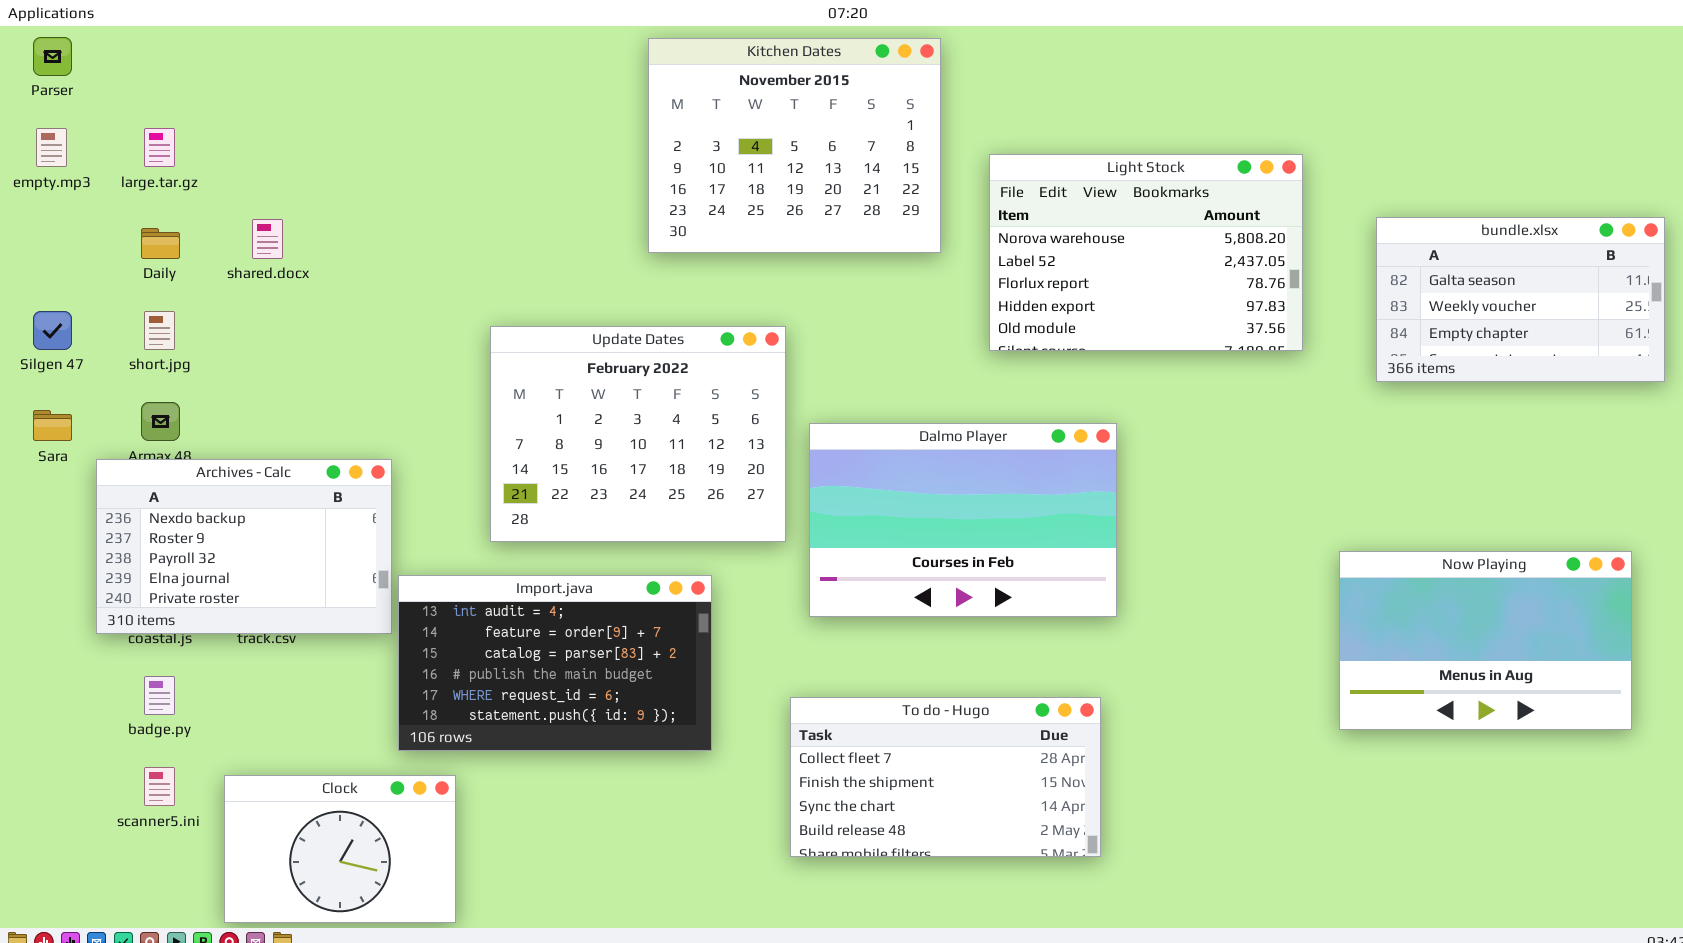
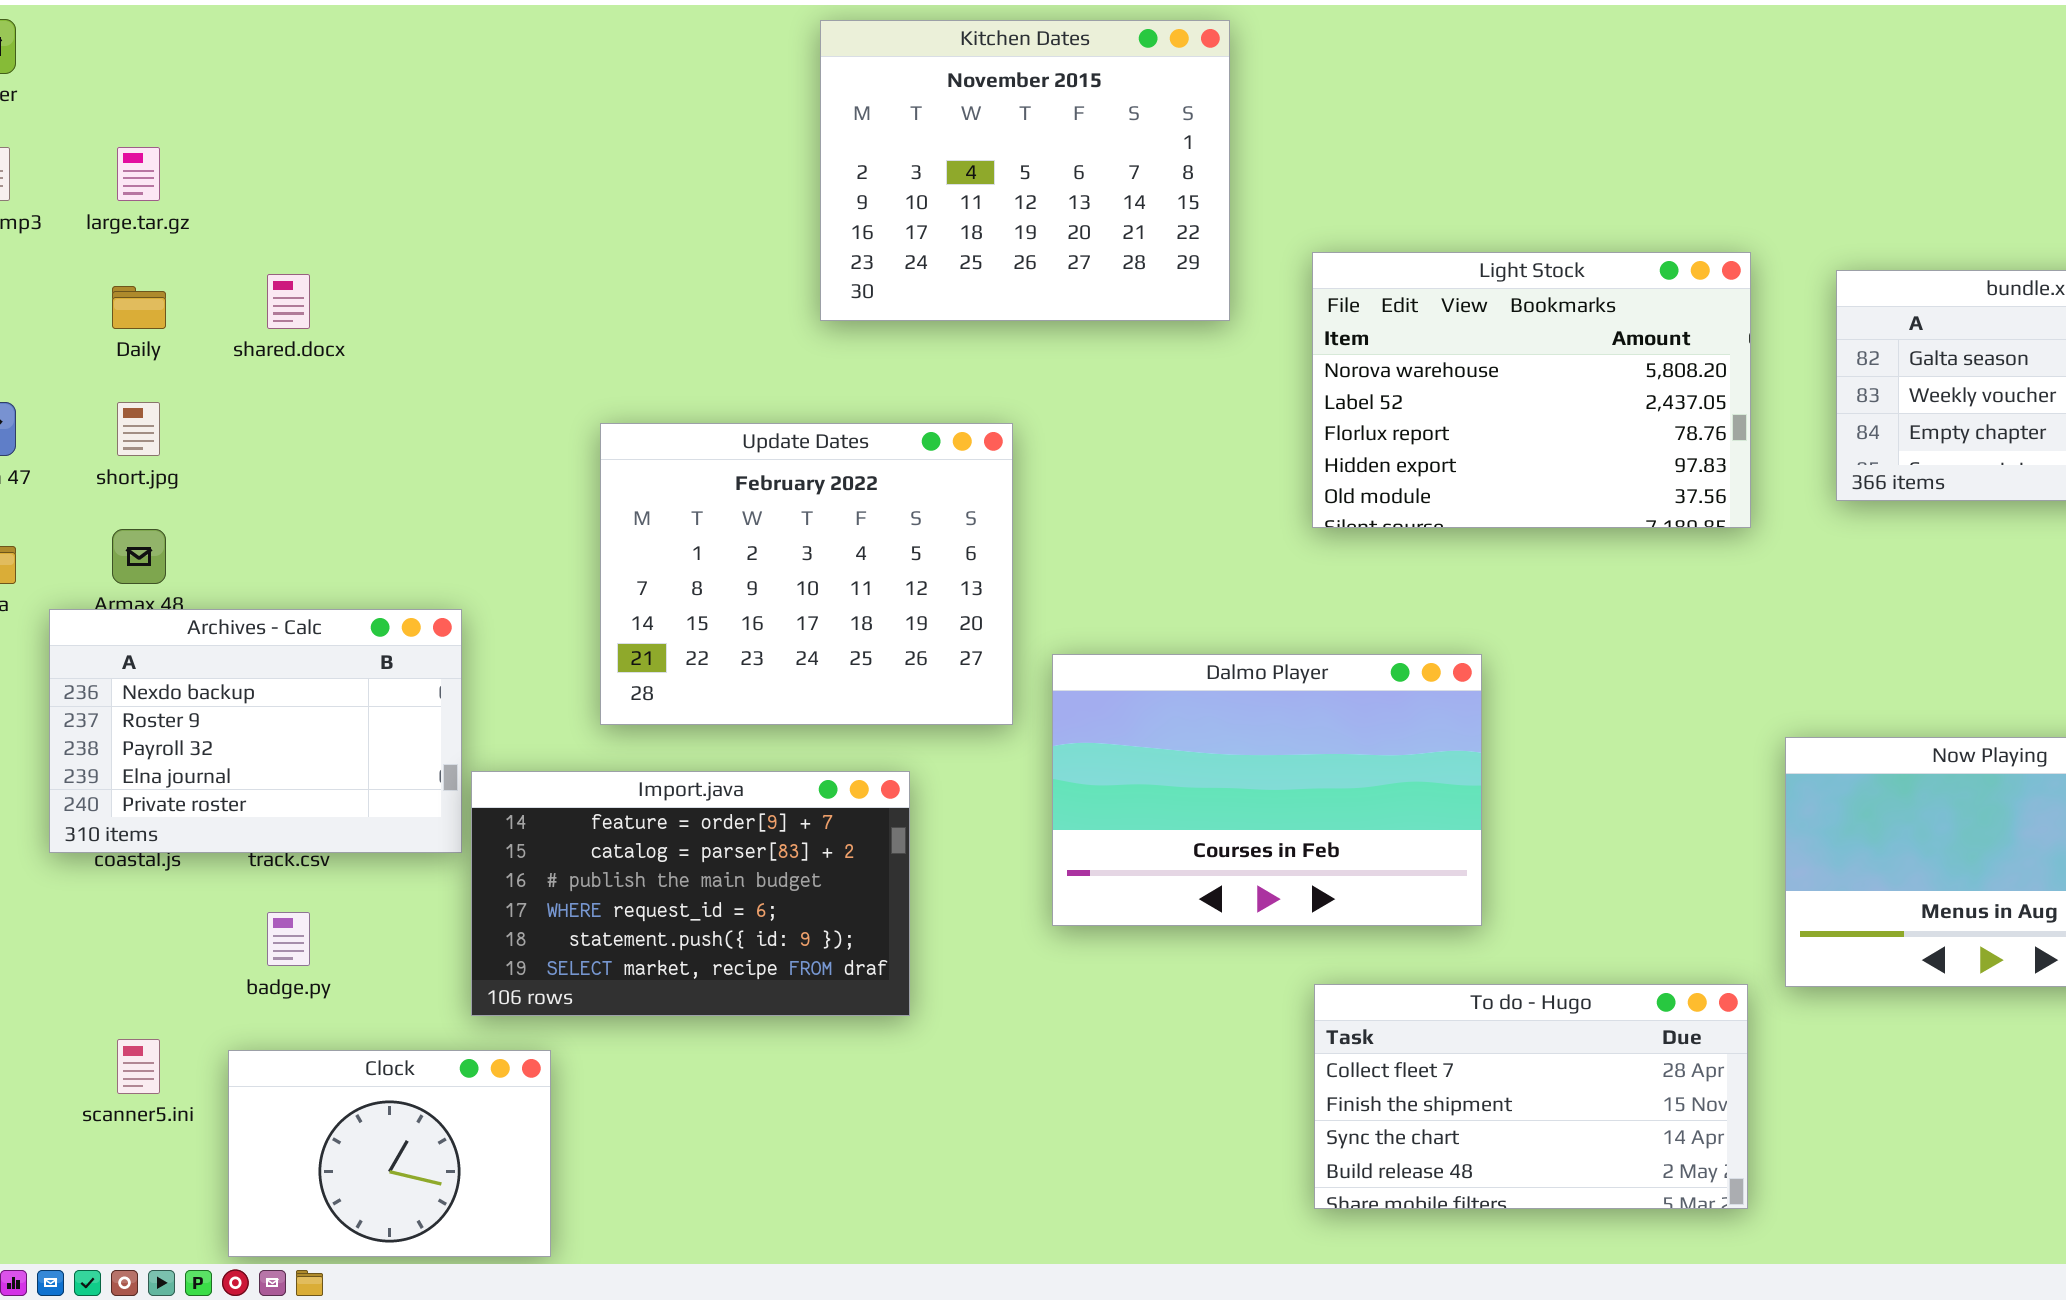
Light Stock: [989,154,1303,351] -> [1312,252,1751,528], moved
Dalmo Player: [809,423,1117,617] -> [1052,654,1482,926], moved
Import.java: [398,575,712,751] -> [471,771,910,1016], scrolled down 1 row
badge.py: [144,676,175,715] -> [267,912,310,966], moved
To do - Hugo: [790,697,1101,857] -> [1314,984,1748,1209], moved

